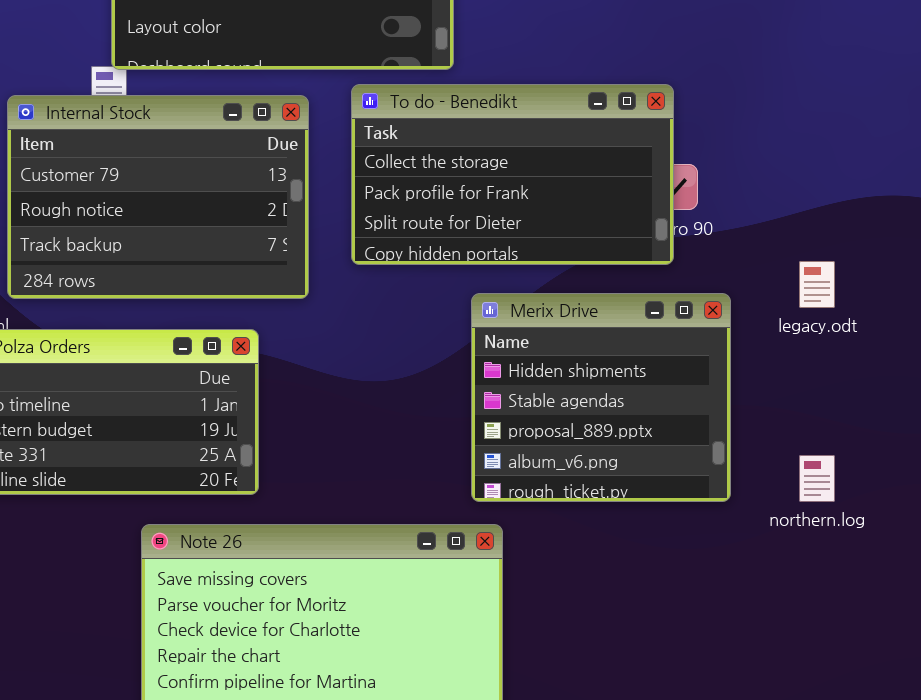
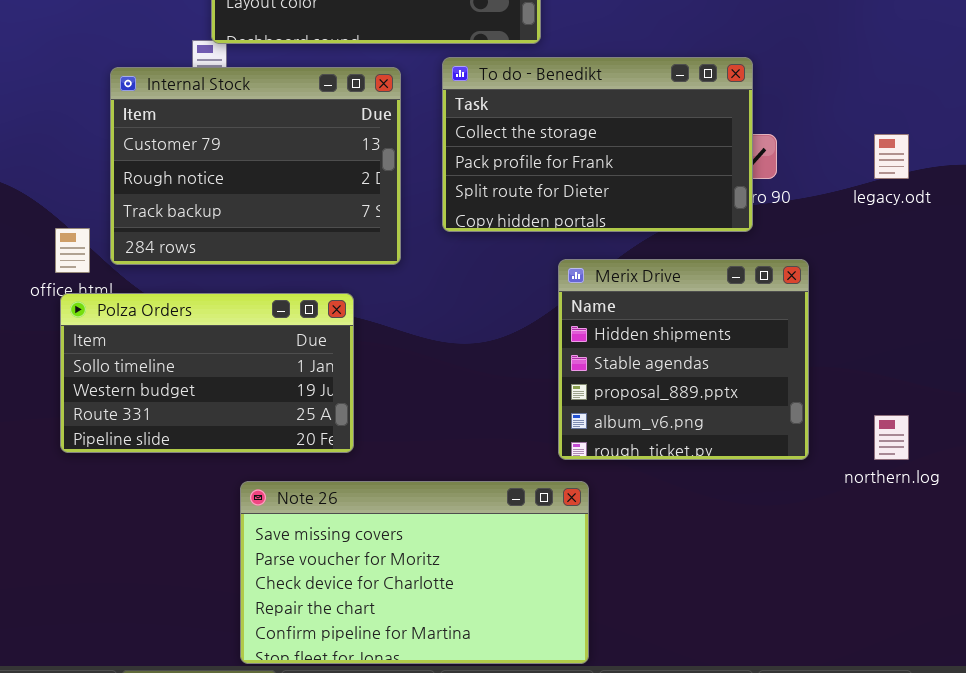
legacy.odt: [799,261,835,308] -> [874,134,909,179], moved

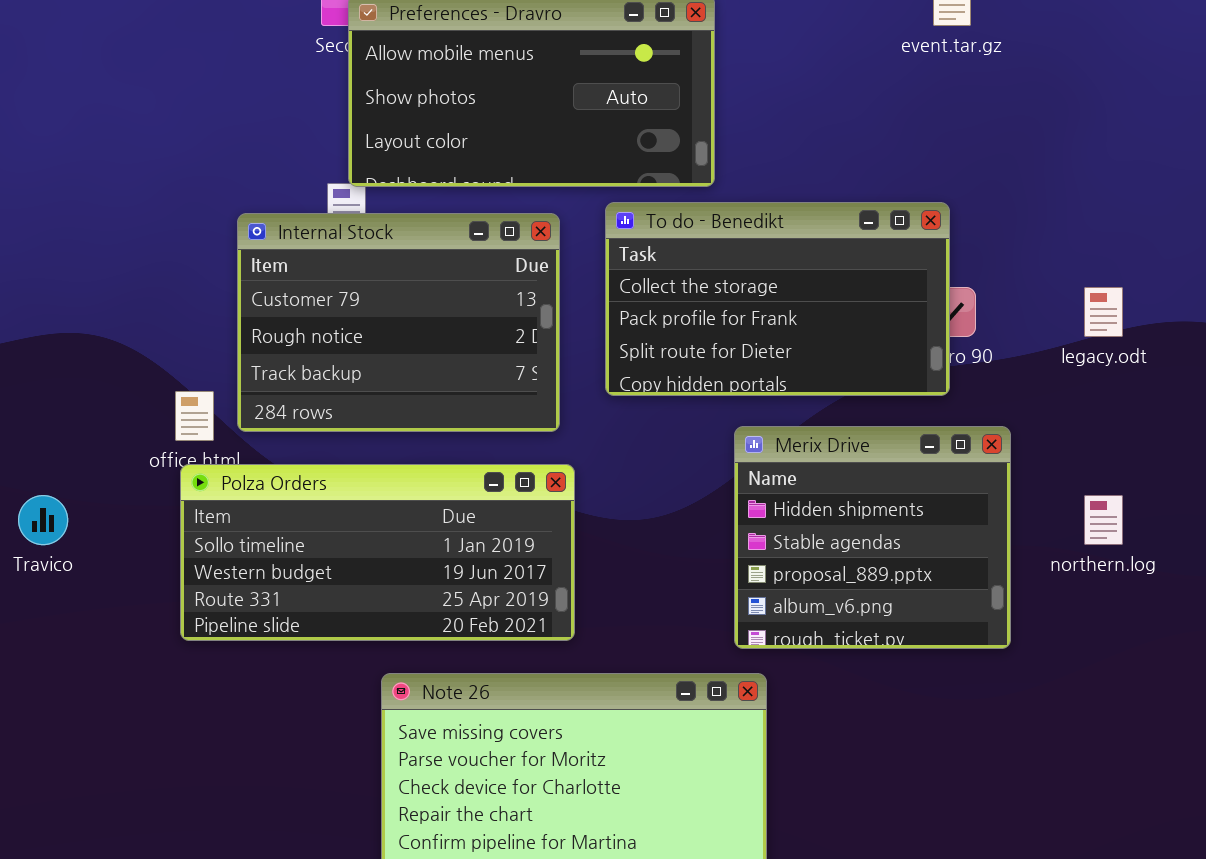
Polza Orders: [60,293,354,453] -> [180,464,575,641], resized
northern.log: [874,415,909,460] -> [1084,495,1123,545], moved

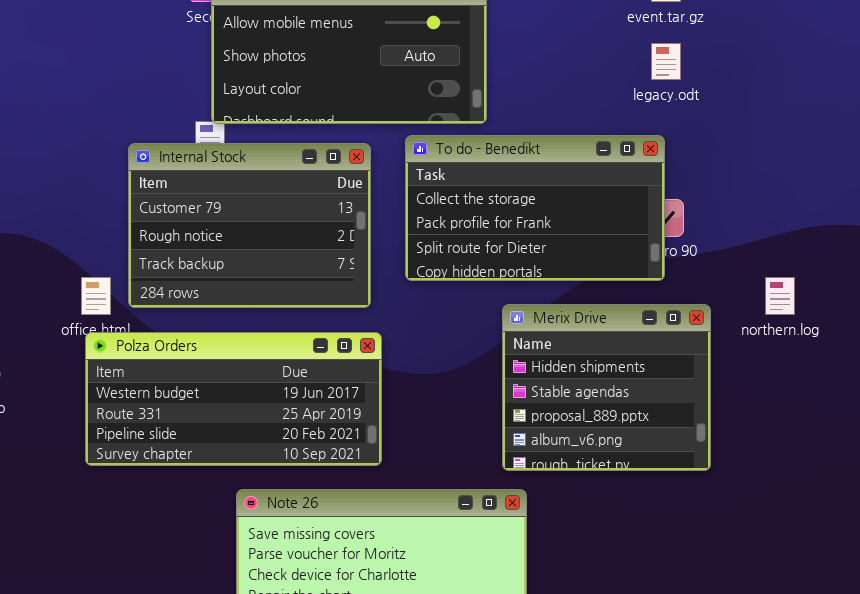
legacy.odt: [1084,287,1123,337] -> [651,43,681,80], moved
Polza Orders: [180,464,575,641] -> [85,332,382,466], scrolled down 1 row
northern.log: [1084,495,1123,545] -> [765,277,795,315], moved

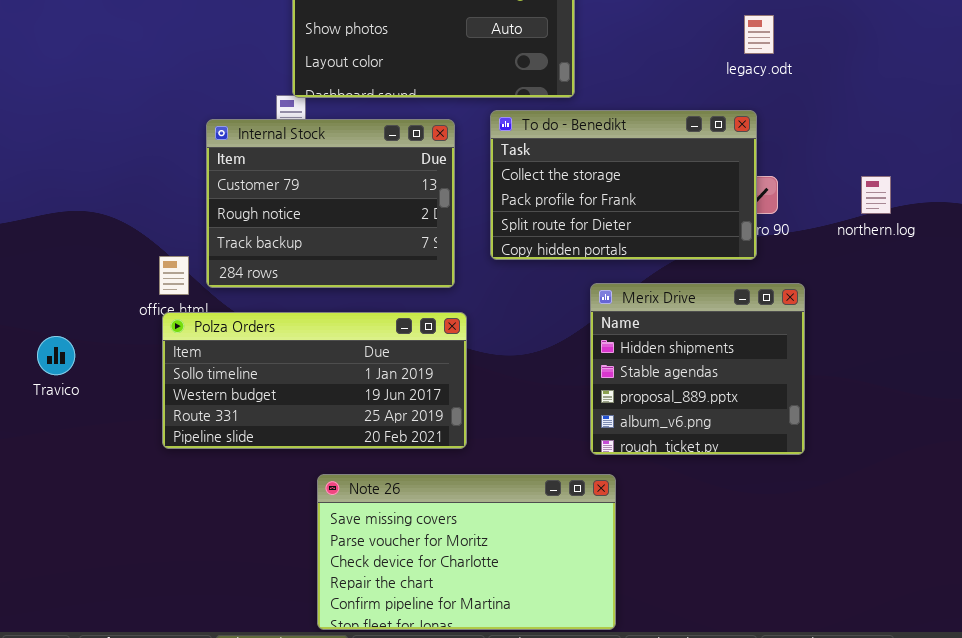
northern.log: [765,277,795,315] -> [861,176,891,214], moved
Polza Orders: [85,332,382,466] -> [162,312,467,449], scrolled up 1 row

